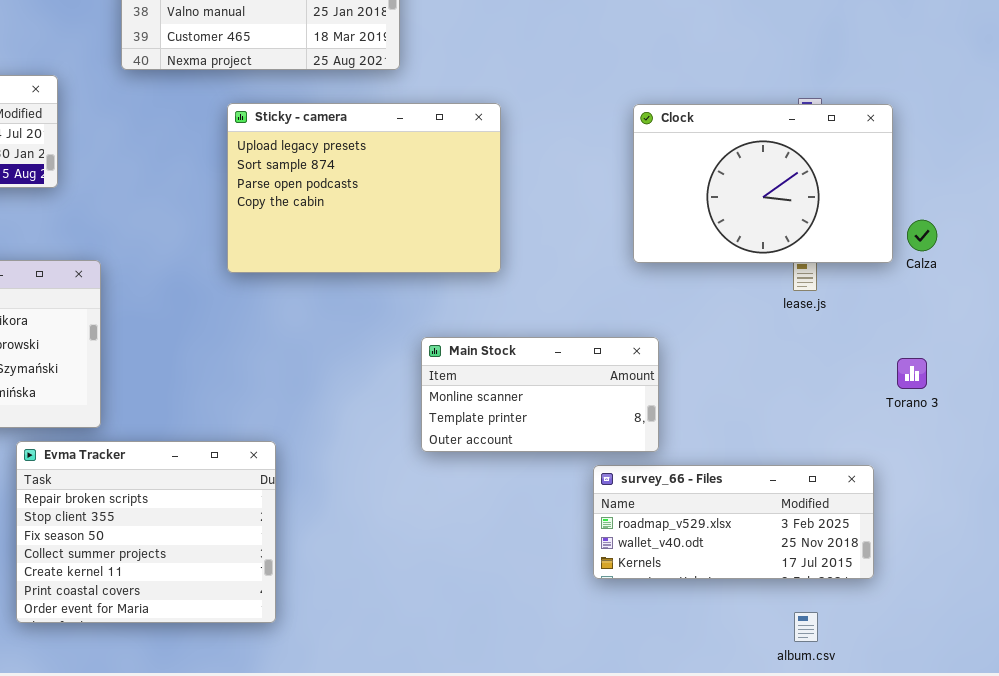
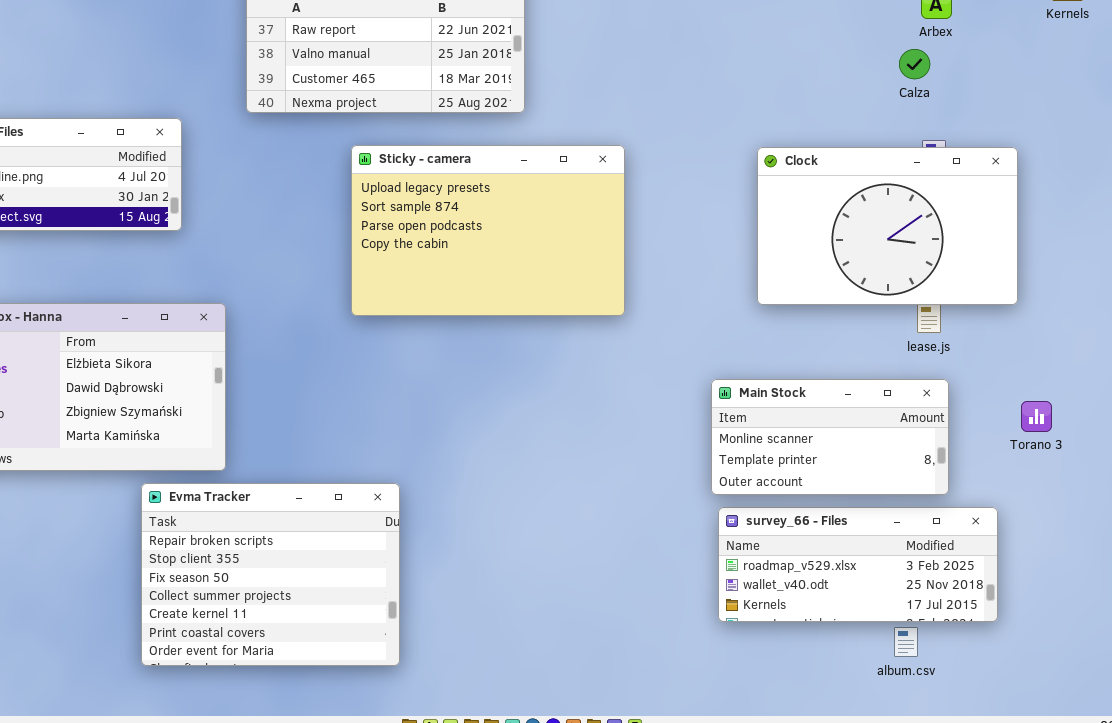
Calza: [907,220,937,251] -> [899,49,930,79], moved
Main Stock: [421,337,659,452] -> [711,379,949,495], moved
album.csv: [794,612,818,642] -> [894,627,918,657], moved

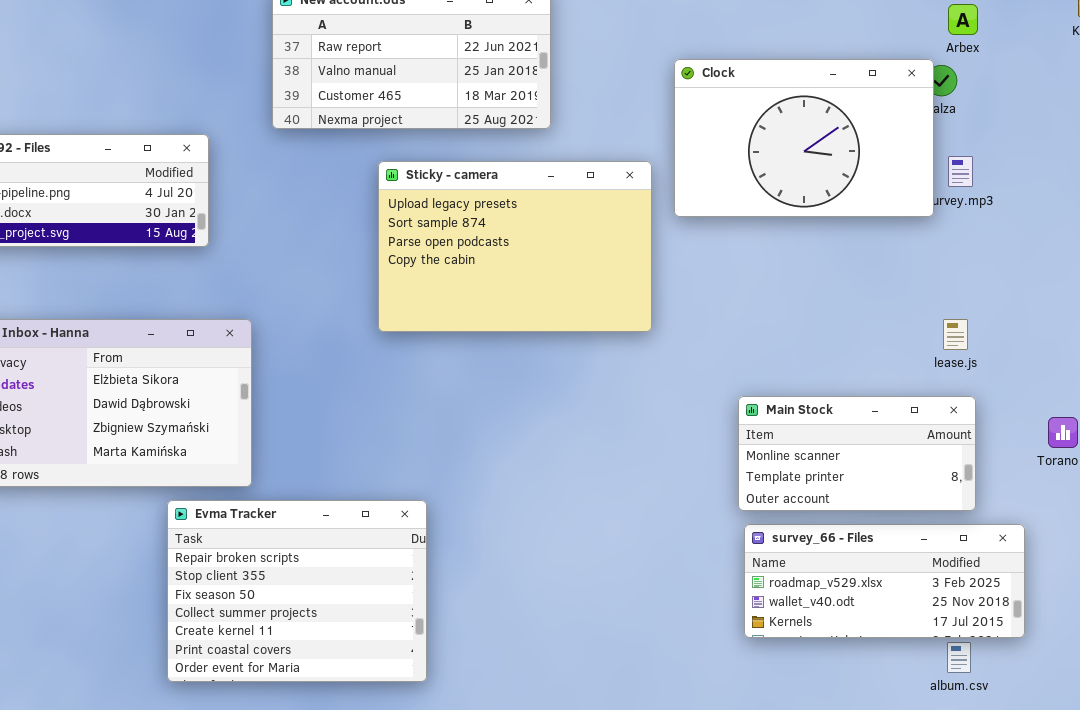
Clock: [757,147,1018,305] -> [674,59,934,217], moved
album.csv: [894,627,918,657] -> [947,642,971,673], moved

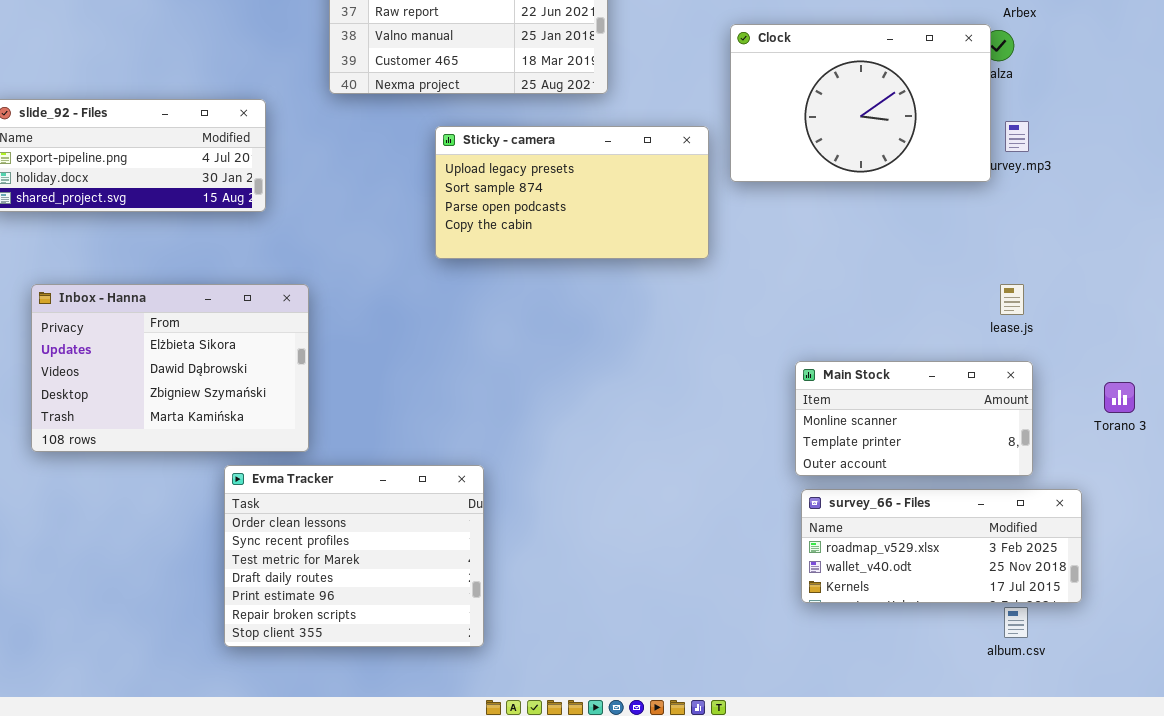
Sticky - camera: [378,161,652,332] -> [435,126,709,259], resized
Evma Tracker: [167,500,427,682] -> [224,465,484,647], scrolled up 5 rows

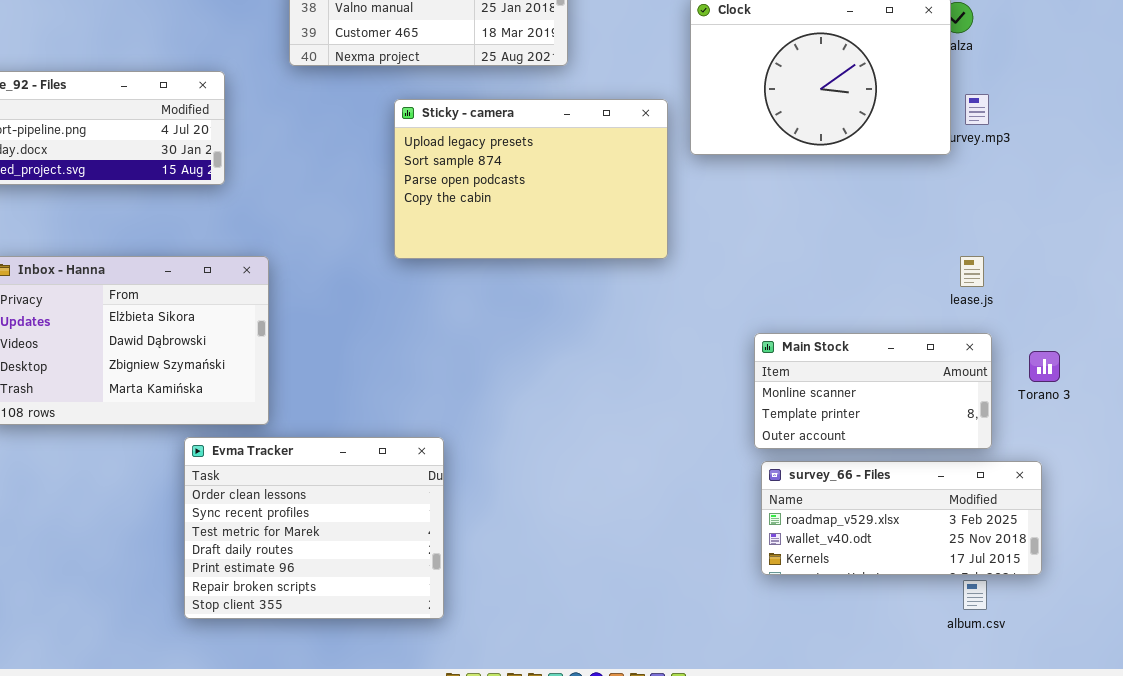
Sticky - camera: [435,126,709,259] -> [394,99,668,259], resized
Torano 3: [1104,382,1135,413] -> [1029,351,1060,382], moved

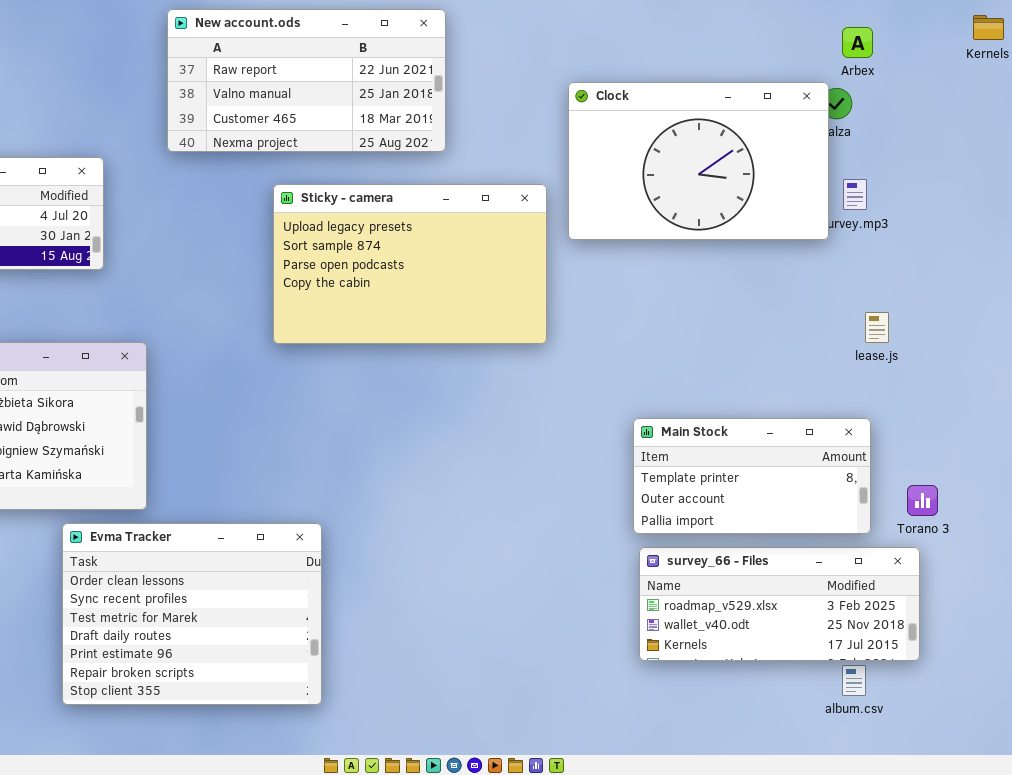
lease.js: [960,256,984,287] -> [865,312,889,343], moved
Main Stock: [754,333,992,449] -> [633,418,871,534], scrolled down 1 row
Torano 3: [1029,351,1060,382] -> [907,485,938,516], moved

